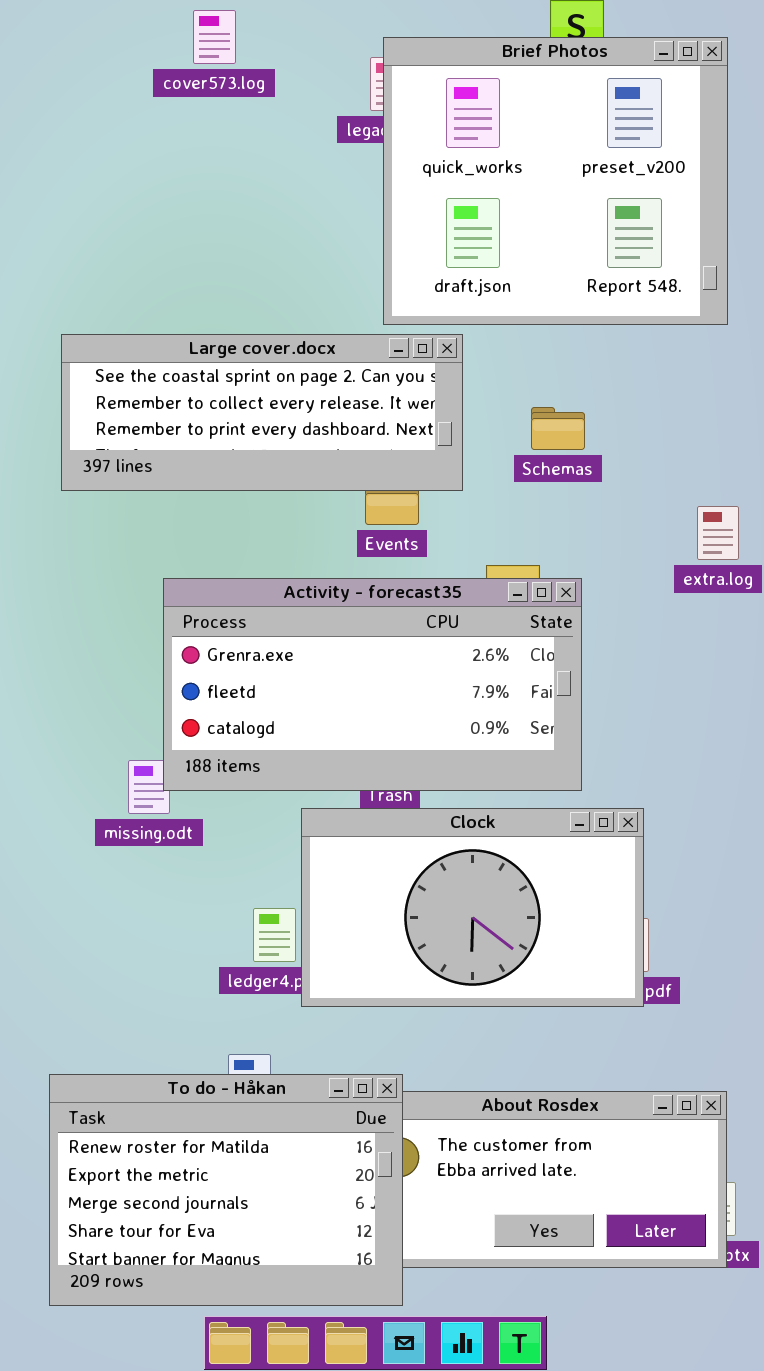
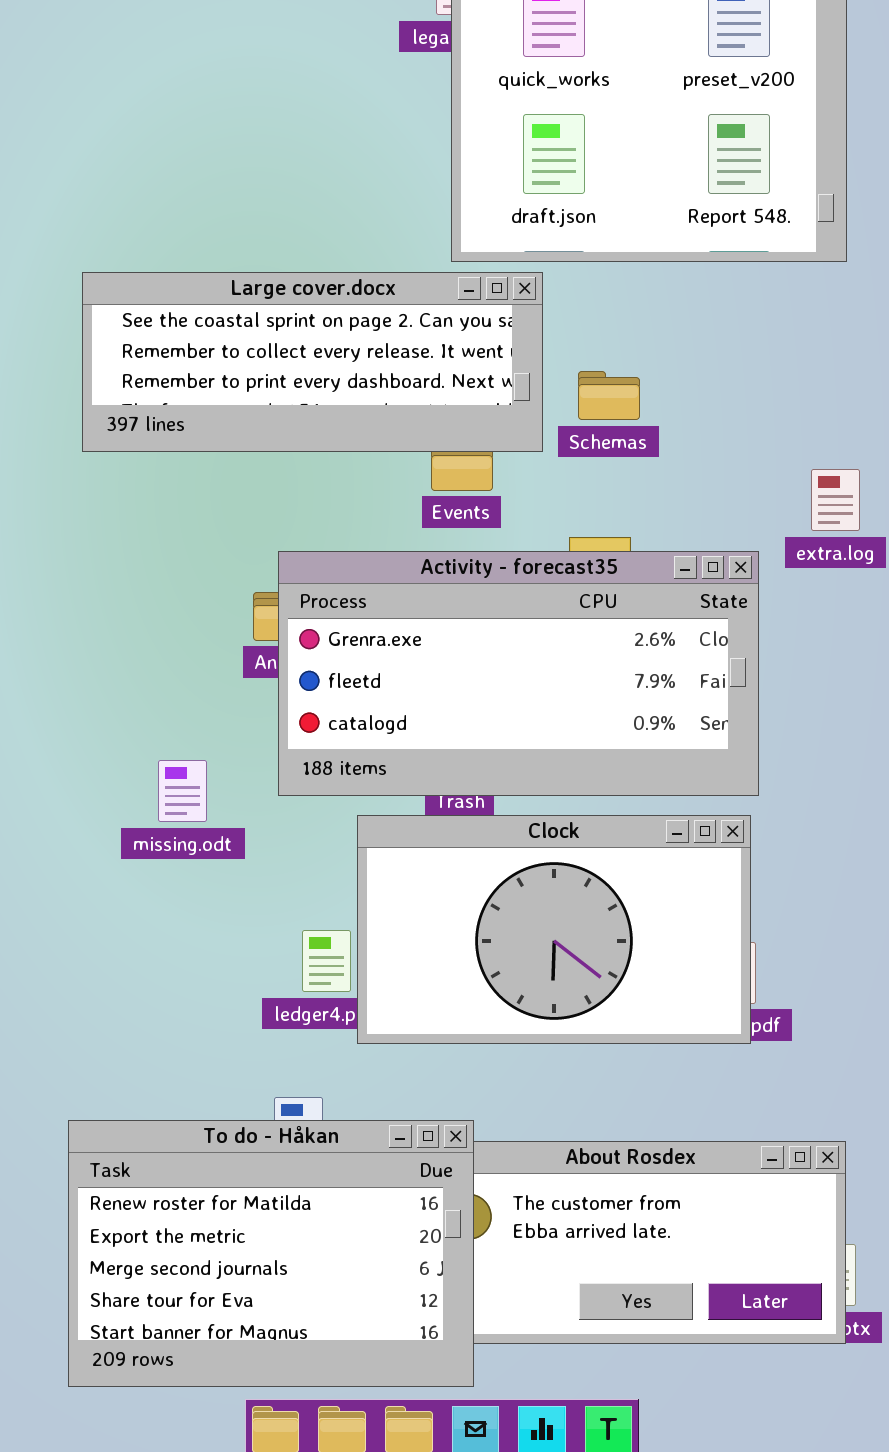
Schemas: [531,407,585,450] -> [578,371,640,420], moved
Activity - forecast35: [163,578,582,791] -> [278,551,759,796], moved

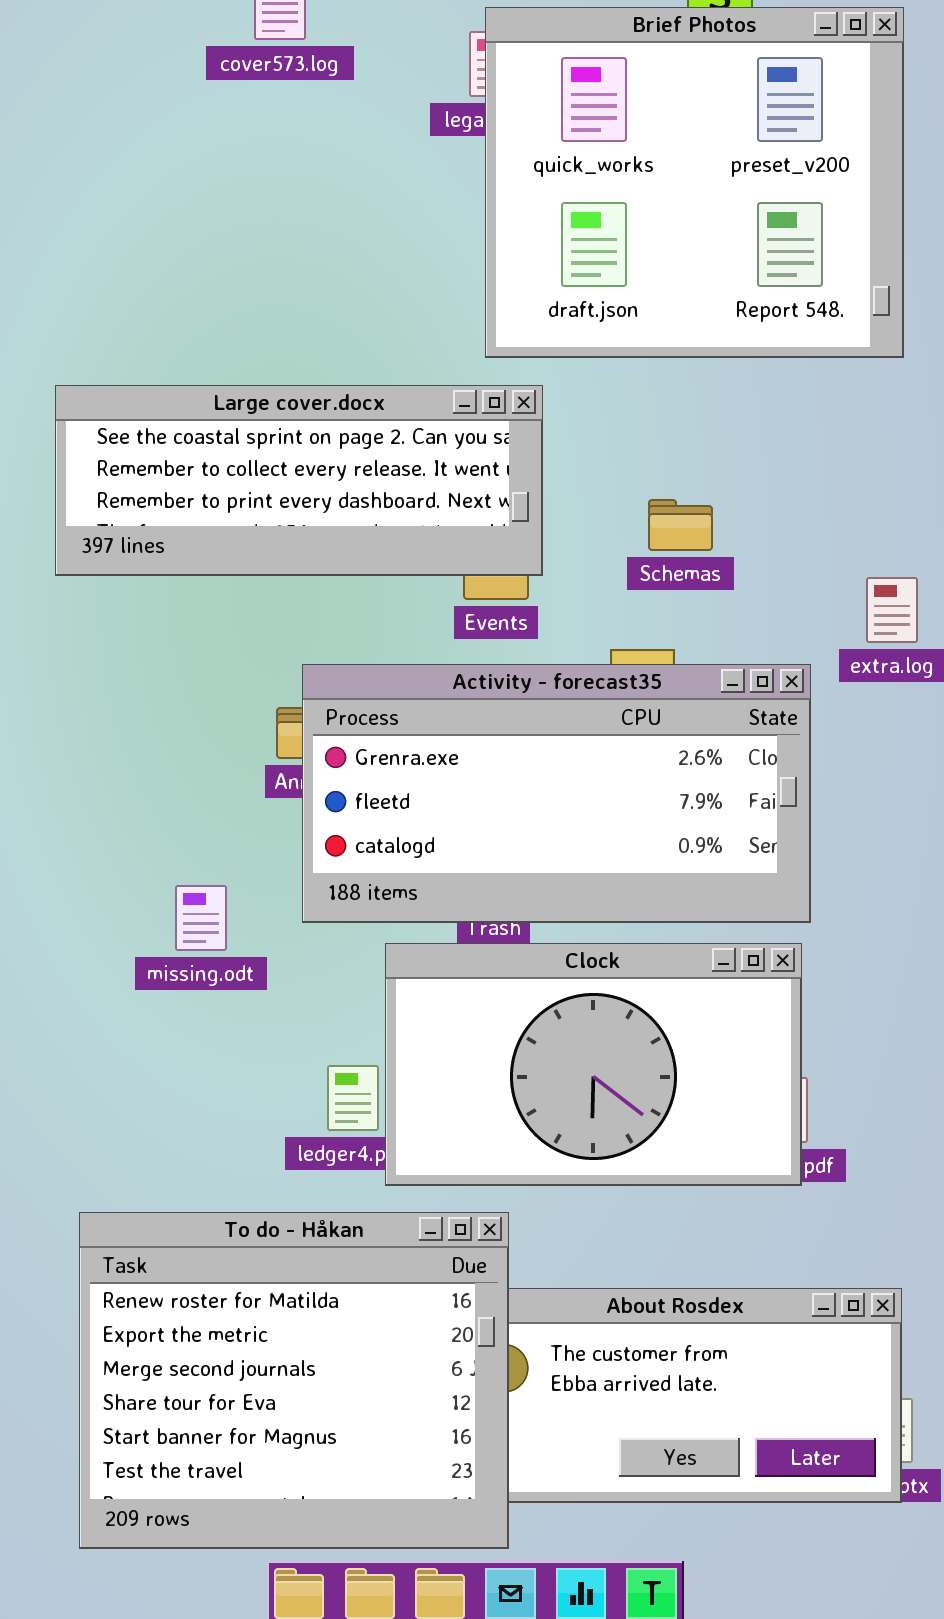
Large cover.docx: [82,272,543,452] -> [55,385,543,576], moved
Schemas: [578,371,640,420] -> [648,499,713,551], moved
To do - Håkan: [68,1120,474,1387] -> [79,1212,509,1549], resized

